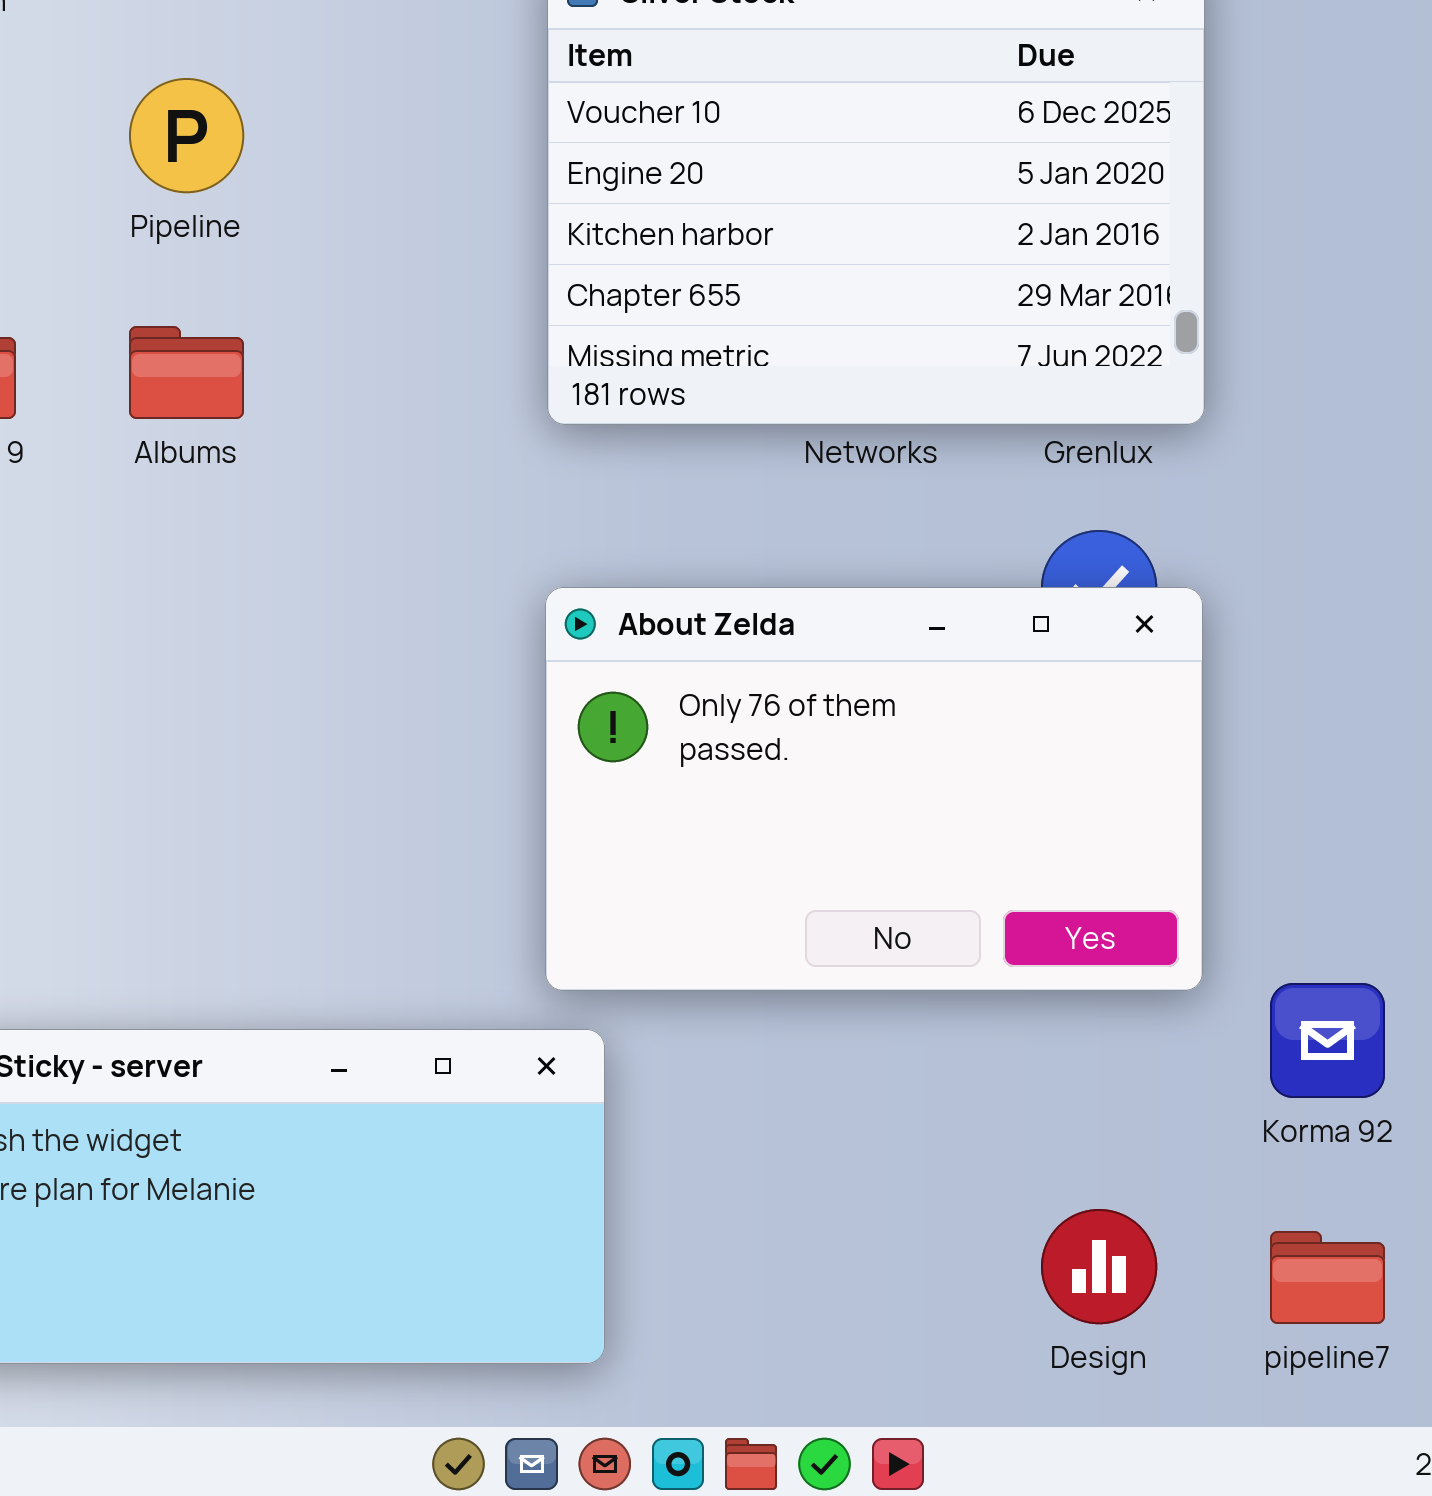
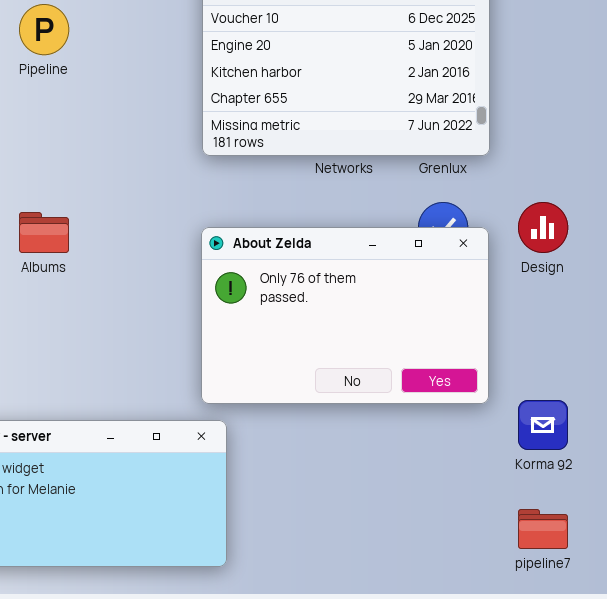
Albums: [129,326,244,419] -> [19,212,69,253], moved
Design: [1041,1209,1157,1324] -> [518,202,568,253], moved

